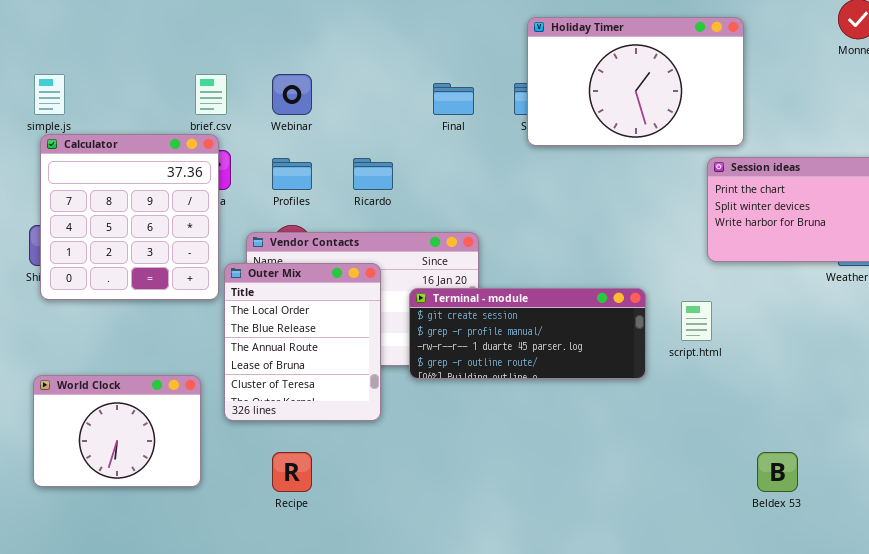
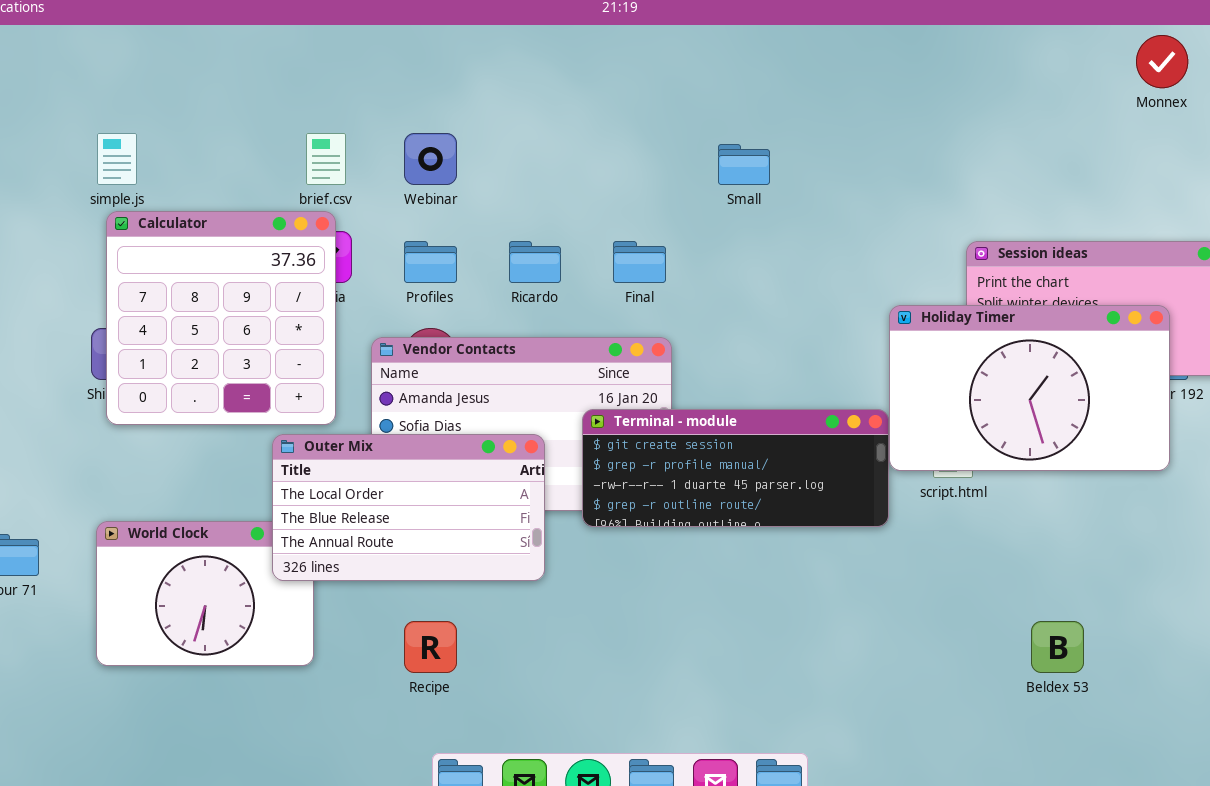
Holiday Timer: [527,17,744,146] -> [889,305,1170,471], moved
Final: [433,83,474,115] -> [613,241,666,283], moved
Outer Mix: [224,263,381,421] -> [272,434,545,581], resized

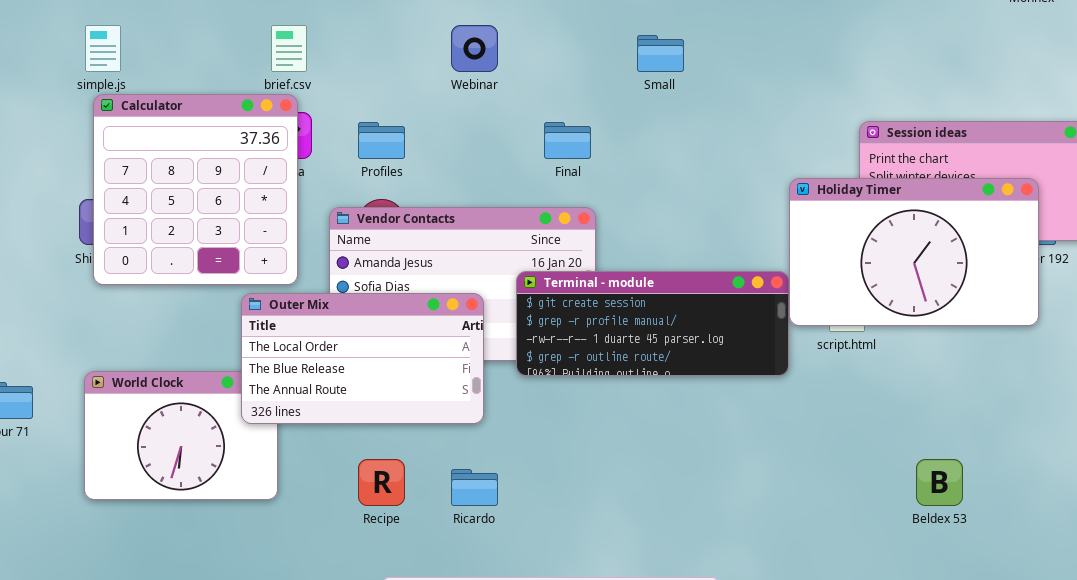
Webinar: [404,133,457,185] -> [451,25,498,72], moved
Ricardo: [509,241,561,283] -> [451,469,498,506], moved

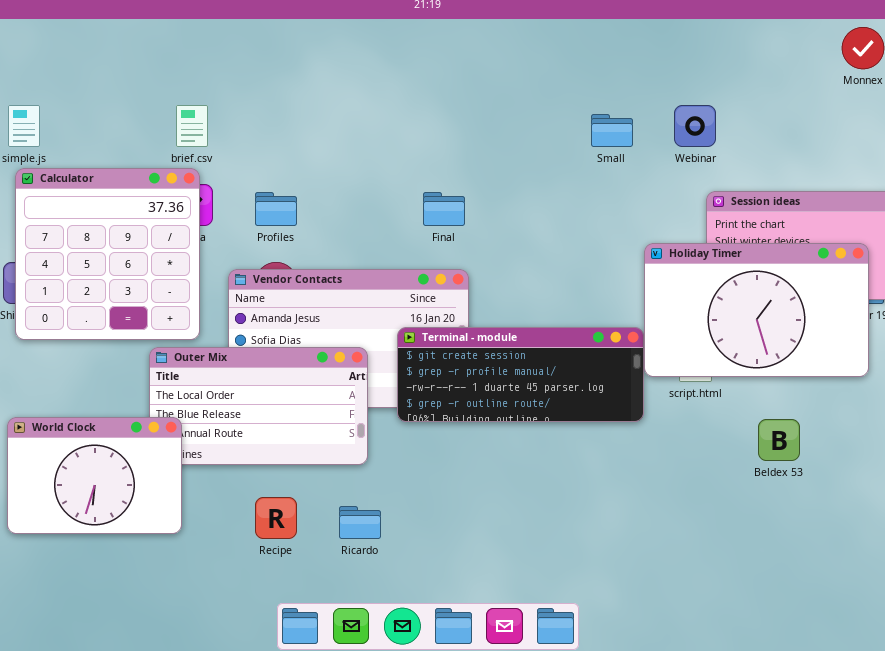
Webinar: [451,25,498,72] -> [674,105,716,147], moved
Small: [637,35,684,72] -> [591,114,633,147], moved
World Clock: [84,371,278,500] -> [7,417,182,534], raised
Beldex 53: [916,459,963,506] -> [758,419,800,461], moved

